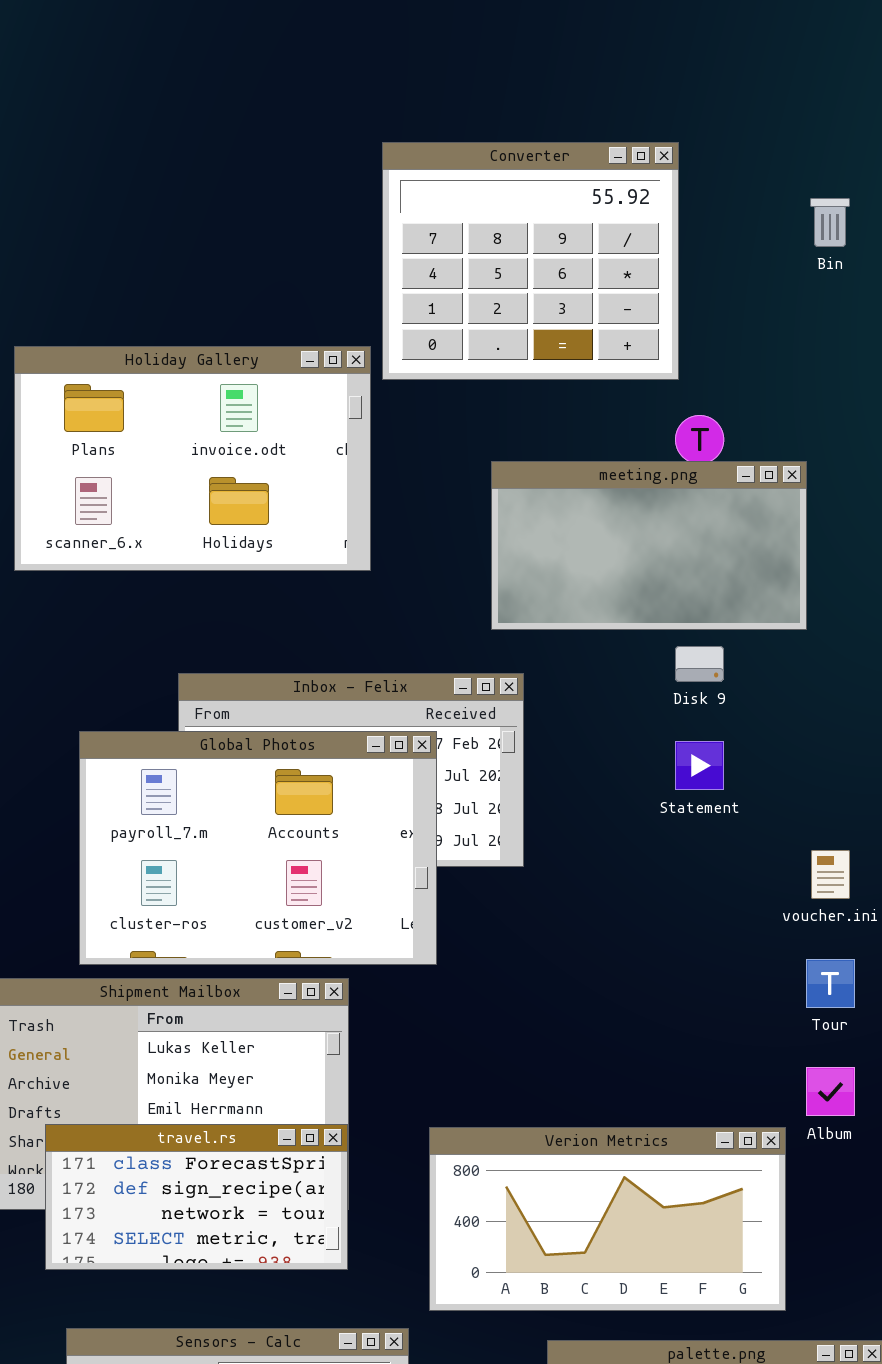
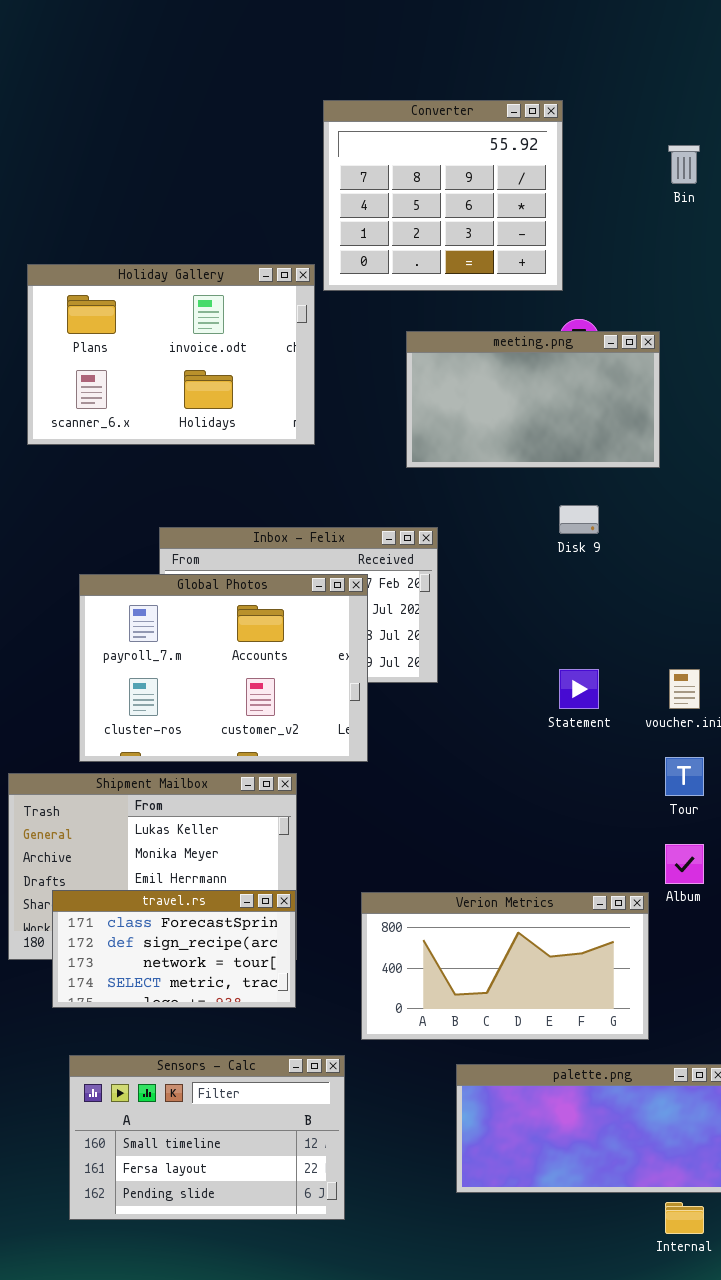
meeting.png: [491,461,807,630] -> [406,331,660,468], moved
Statement: [675,741,724,790] -> [559,669,599,709], moved

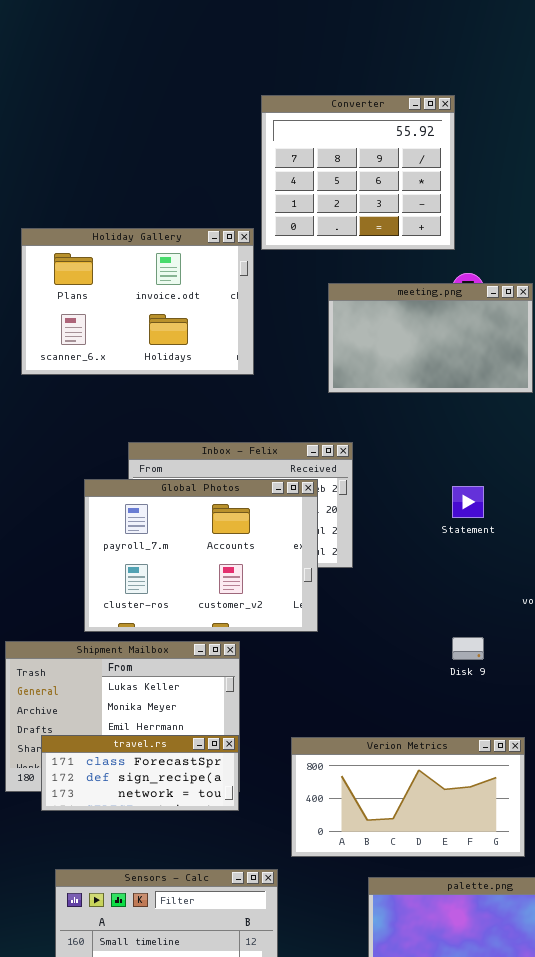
Disk 9: [559,505,599,534] -> [452,637,484,660], moved
Global Photos: [79,574,368,762] -> [84,479,318,632], moved
Statement: [559,669,599,709] -> [452,486,484,518], moved
travel.rs: [52,890,296,1008] -> [41,735,239,811], resized

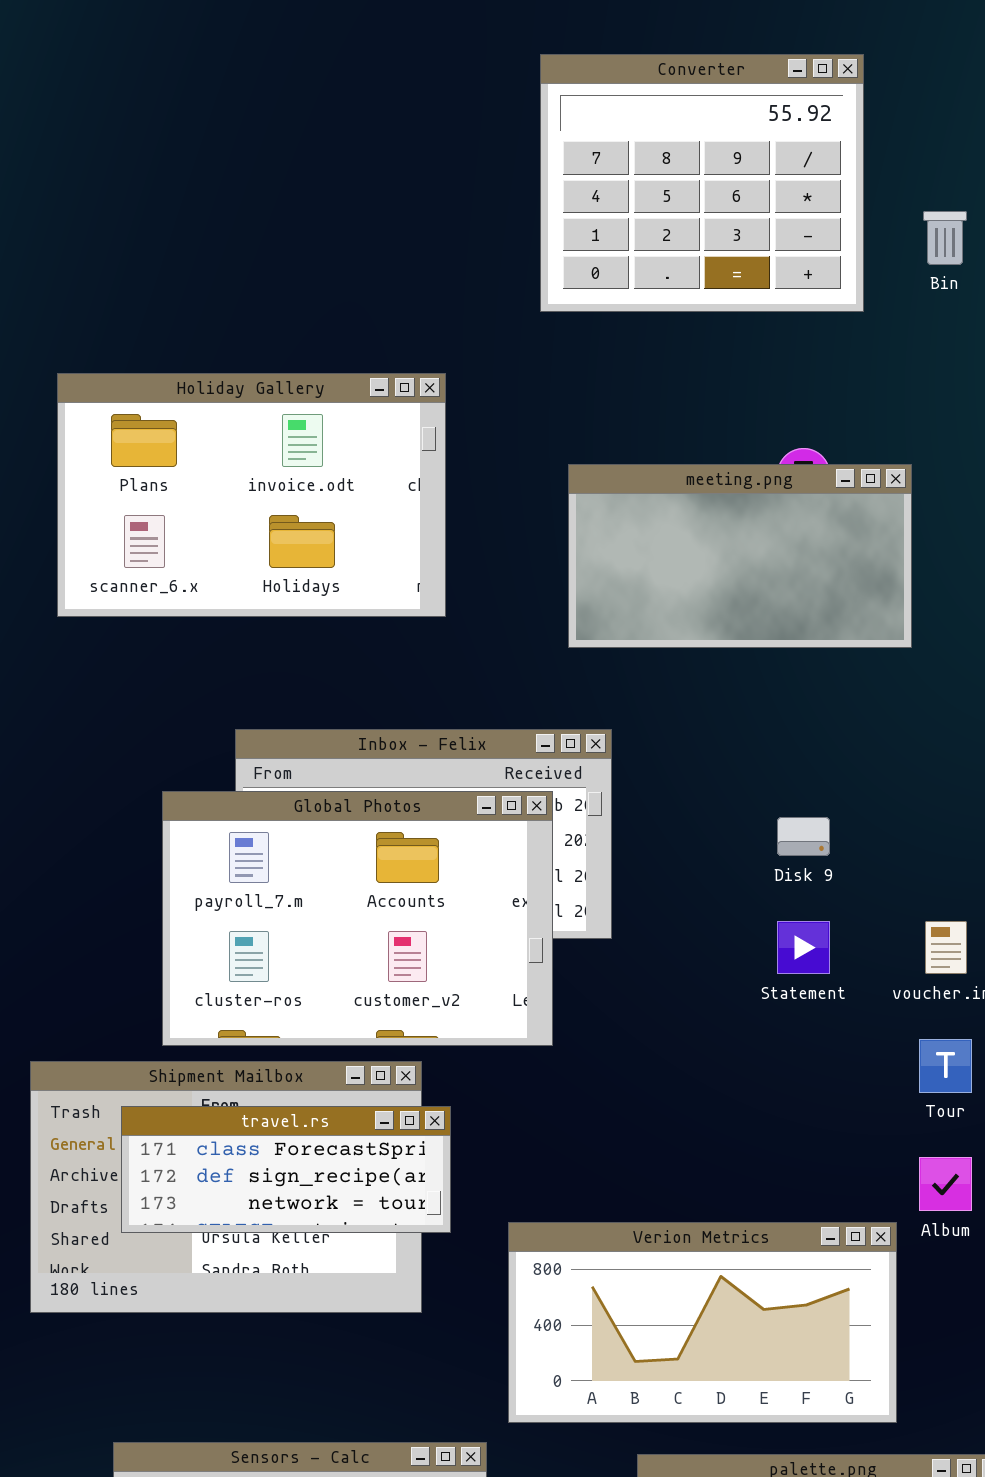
Converter: [261,95,455,250] -> [540,54,864,312], moved
Statement: [452,486,484,518] -> [777,921,830,974], moved
Disk 9: [452,637,484,660] -> [777,817,830,856], moved
travel.rs: [41,735,239,811] -> [121,1106,451,1233], moved

